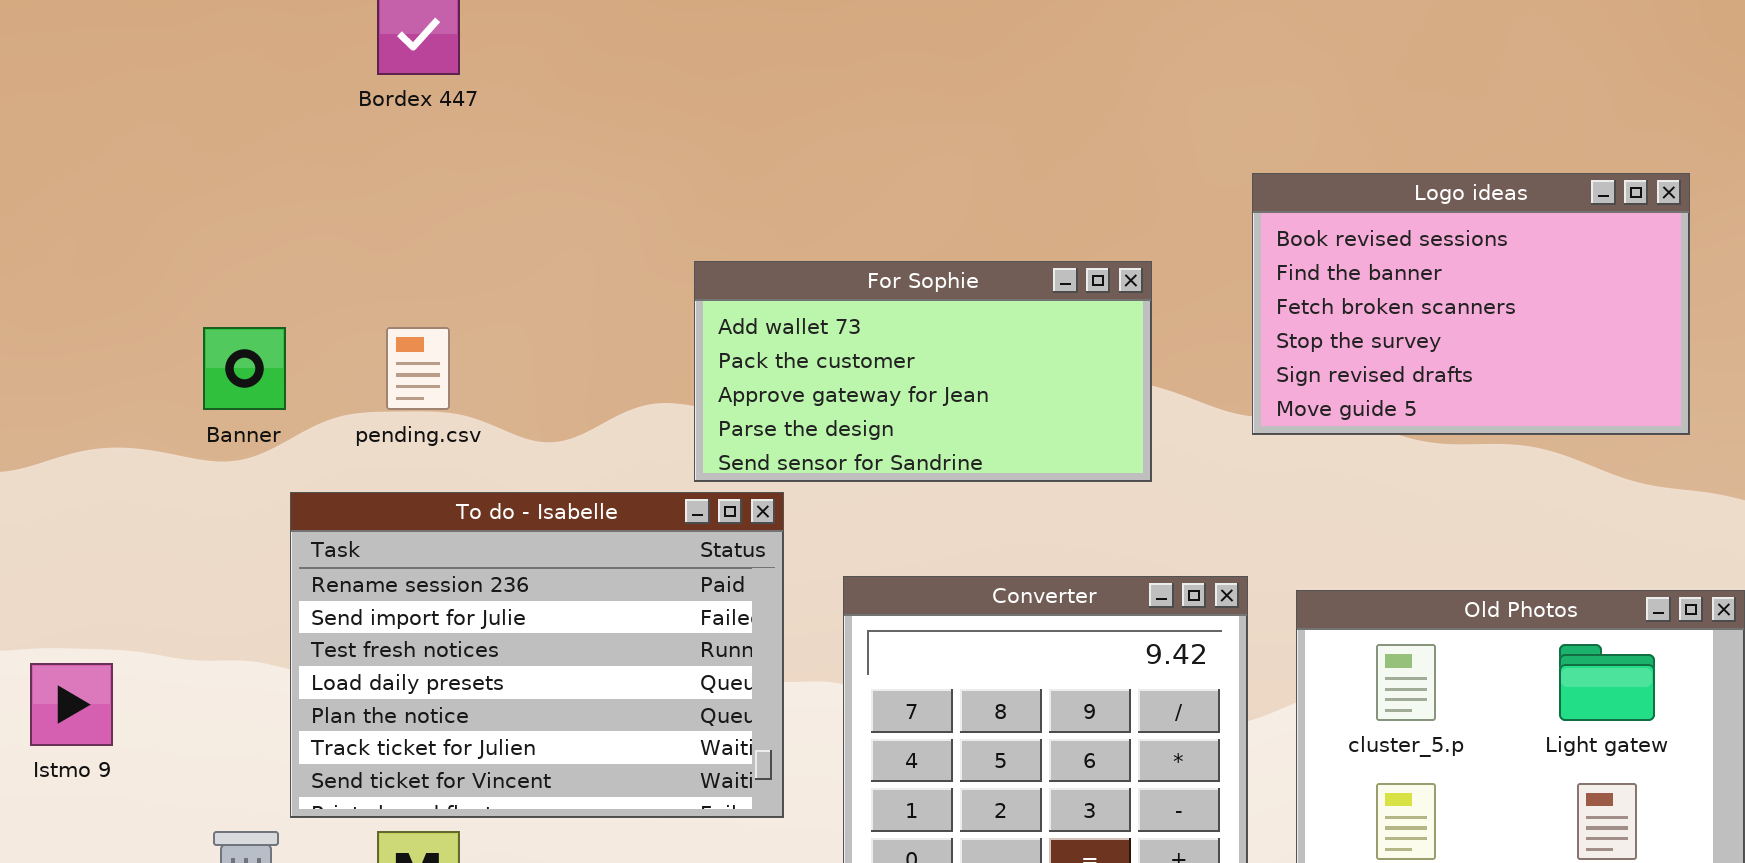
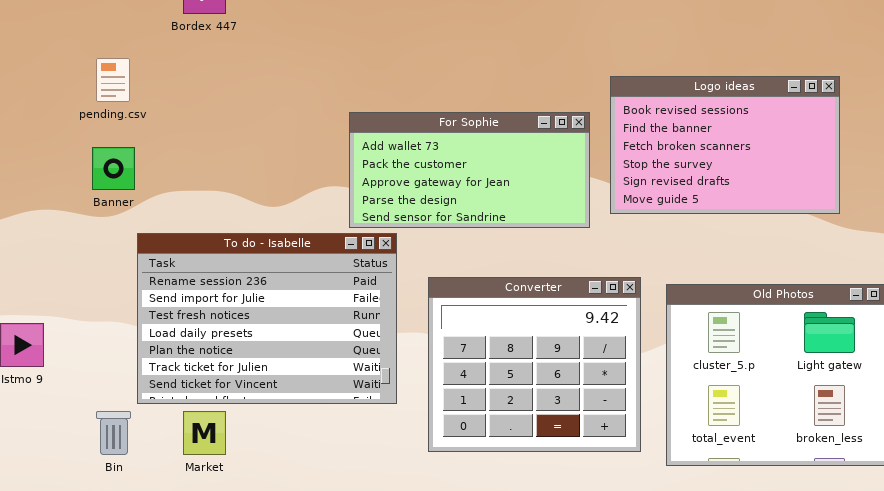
Logo ideas: [1252,173,1690,435] -> [610,76,840,214], moved
pending.csv: [386,327,450,410] -> [96,58,130,102], moved

